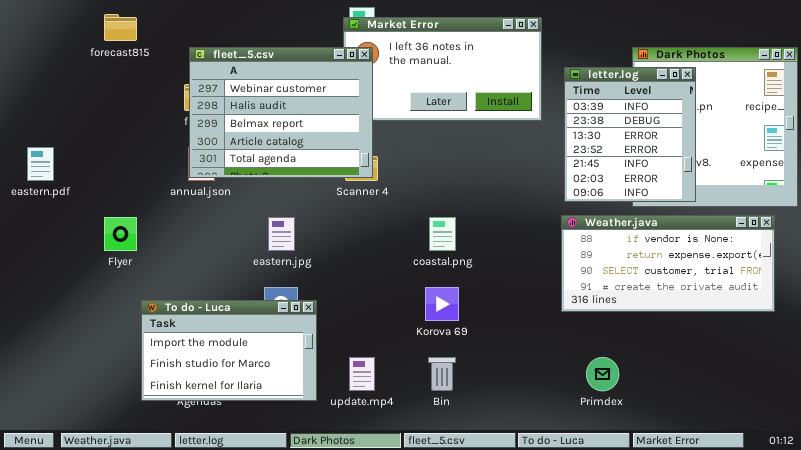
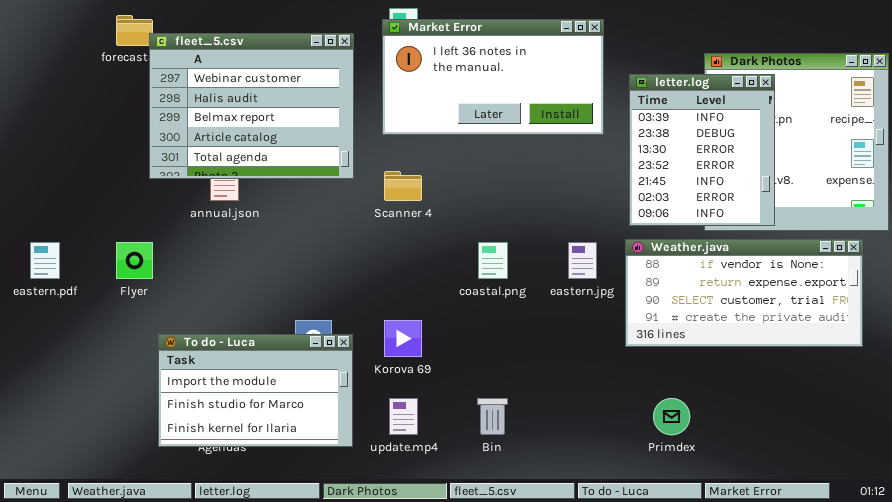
fleet_5.csv: [189,47,373,178] -> [149,33,354,179], moved
eastern.pdf: [27,147,54,181] -> [30,242,60,279], moved
eastern.jpg: [268,217,295,251] -> [568,242,597,279], moved
Korova 69: [425,287,459,321] -> [384,320,422,357], moved

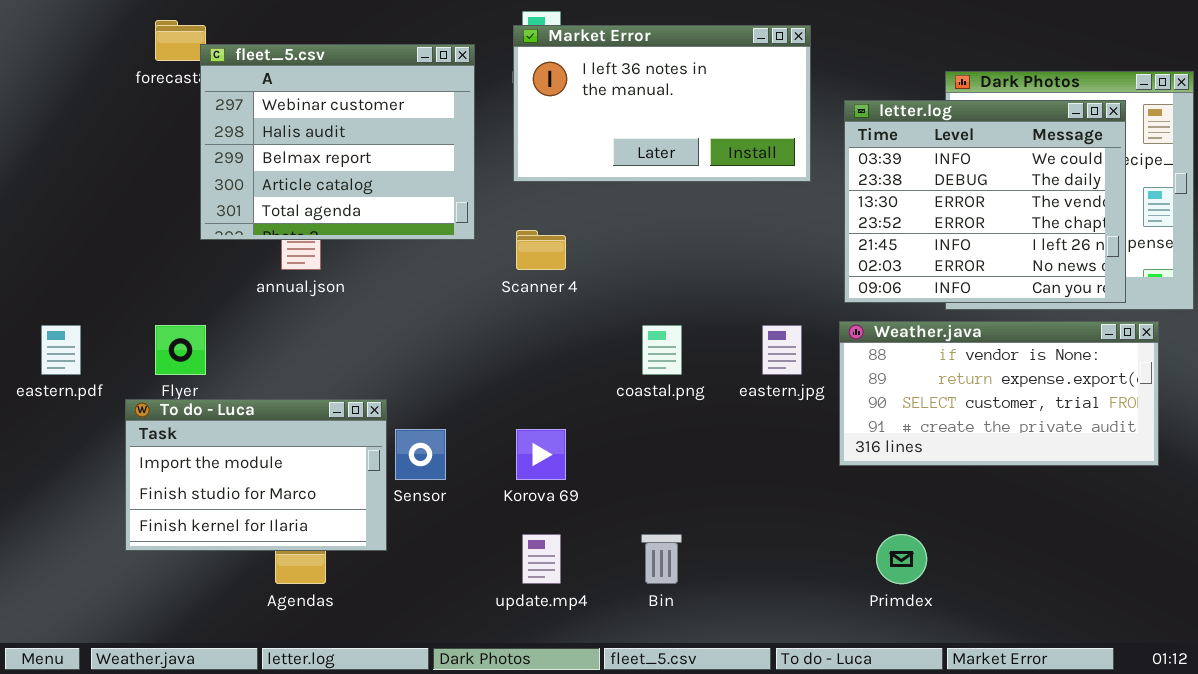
letter.log: [629,74,775,226] -> [844,100,1126,303], resized
To do - Luca: [158,334,353,447] -> [125,399,387,551], moved

